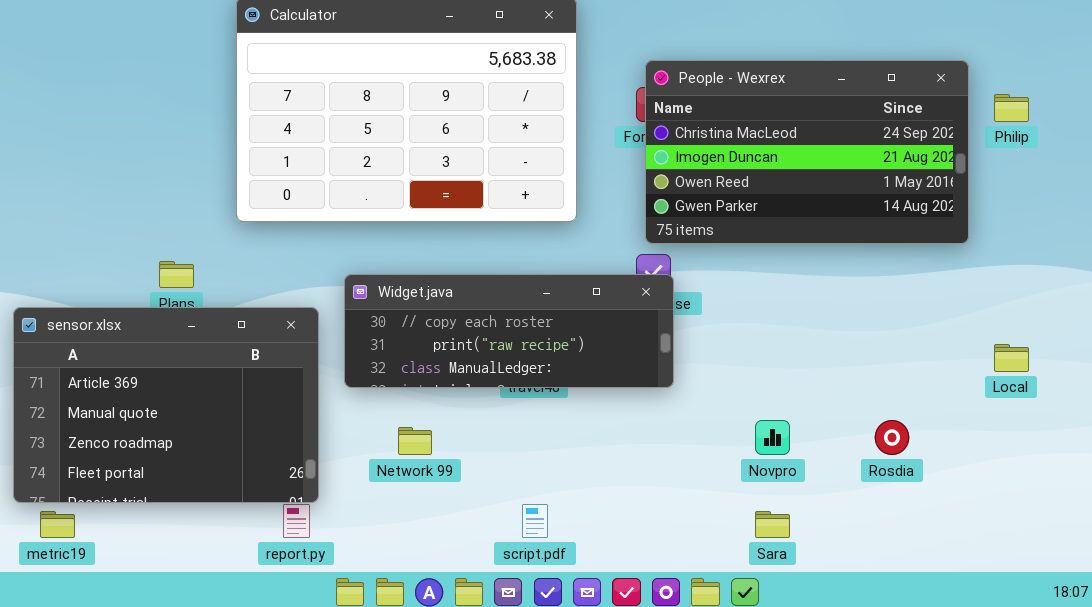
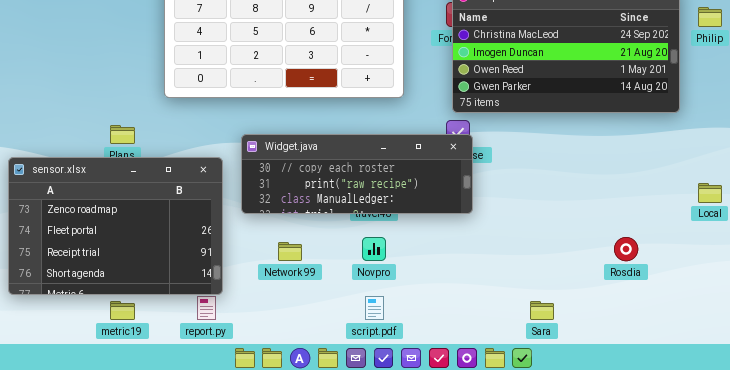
sensor.xlsx: [13,307,319,503] -> [8,157,223,295], scrolled down 2 rows
Novpro: [755,420,790,455] -> [362,237,386,261], moved
metric19: [40,511,75,538] -> [110,301,135,320], moved

